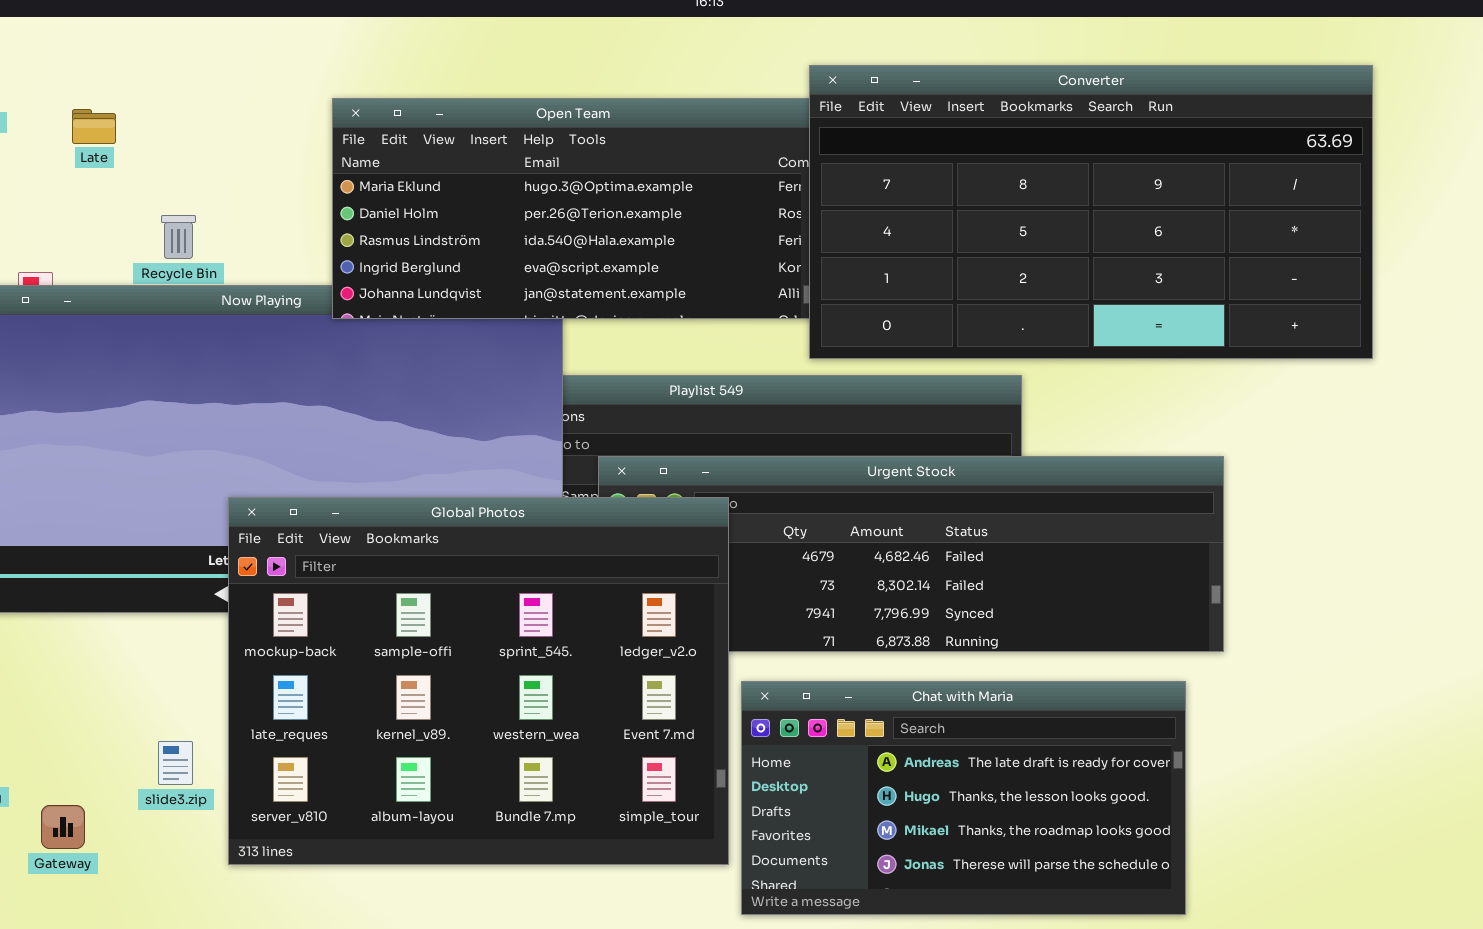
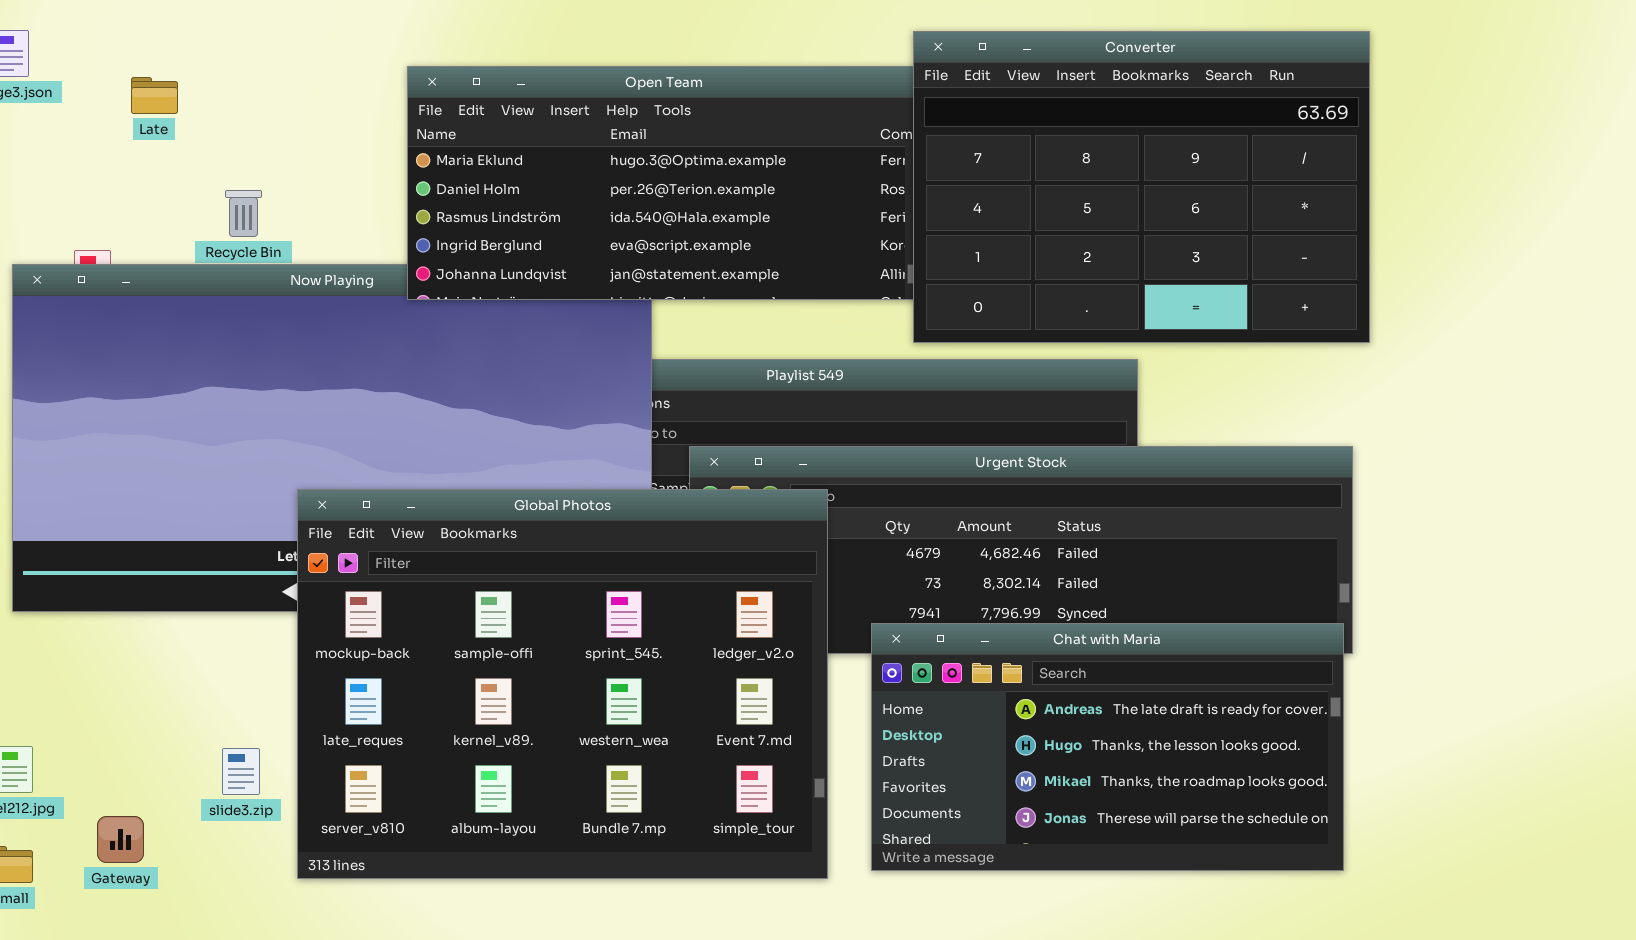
Converter: [809,65,1373,359] -> [913,31,1370,343], resized
Chat with Maria: [741,681,1186,915] -> [871,623,1344,871], moved

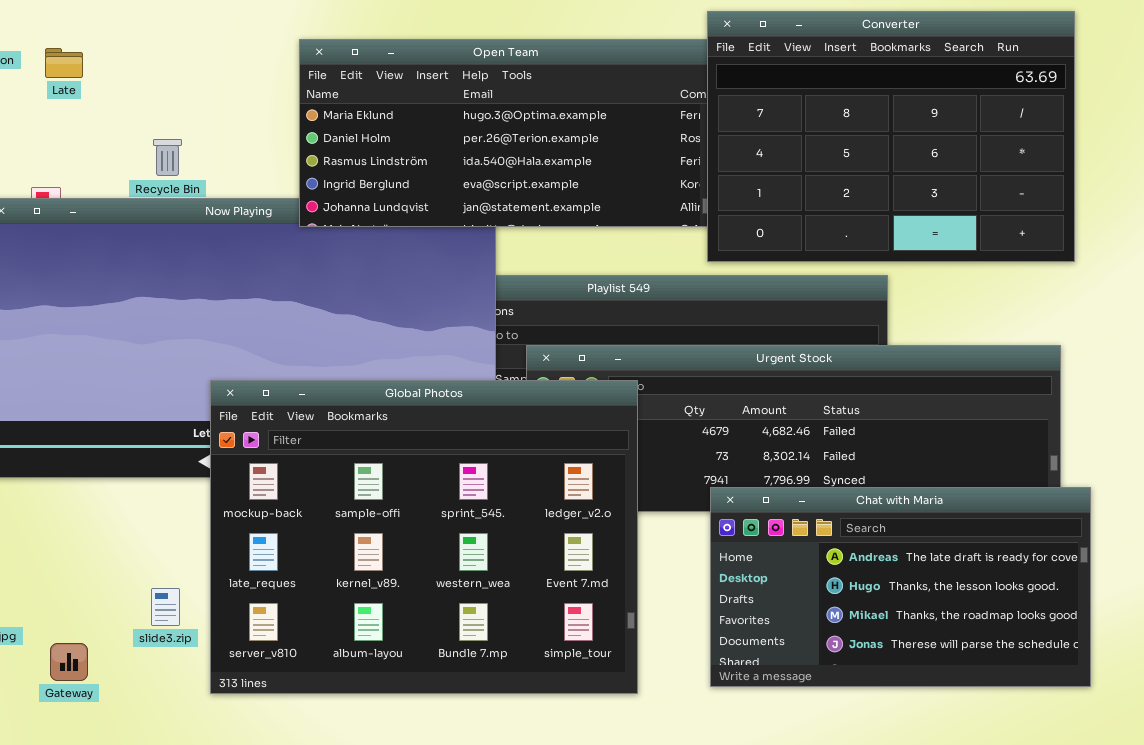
Late: [131,77,178,114] -> [45,48,83,78], moved
Chat with Maria: [871,623,1344,871] -> [710,487,1091,687], moved

